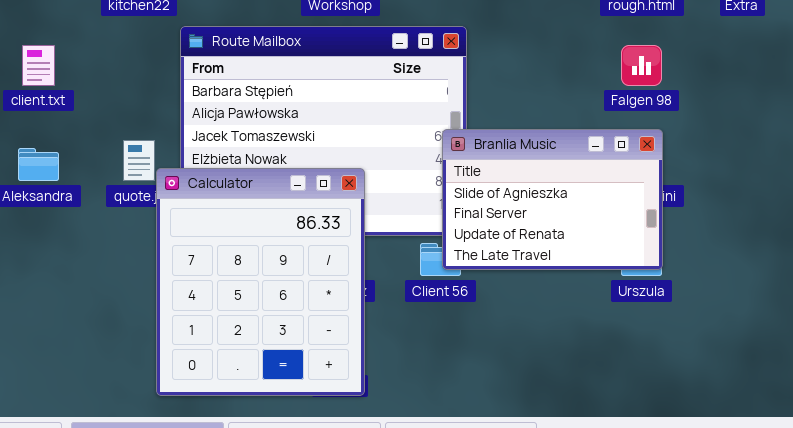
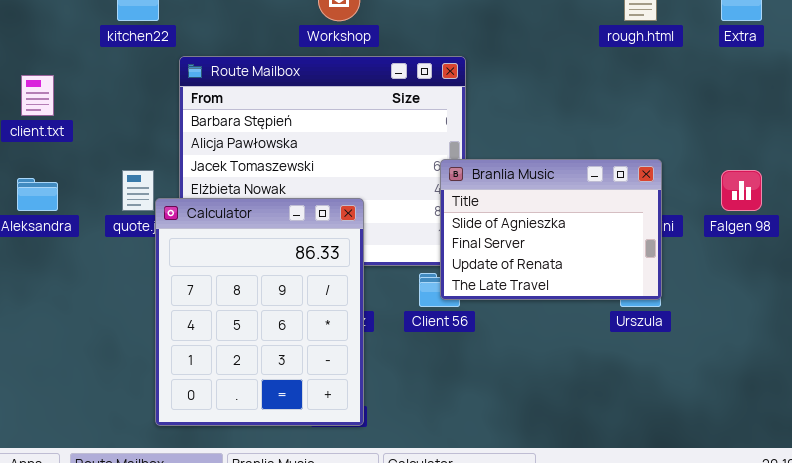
Falgen 98: [621,45,662,86] -> [721,170,762,211], moved

